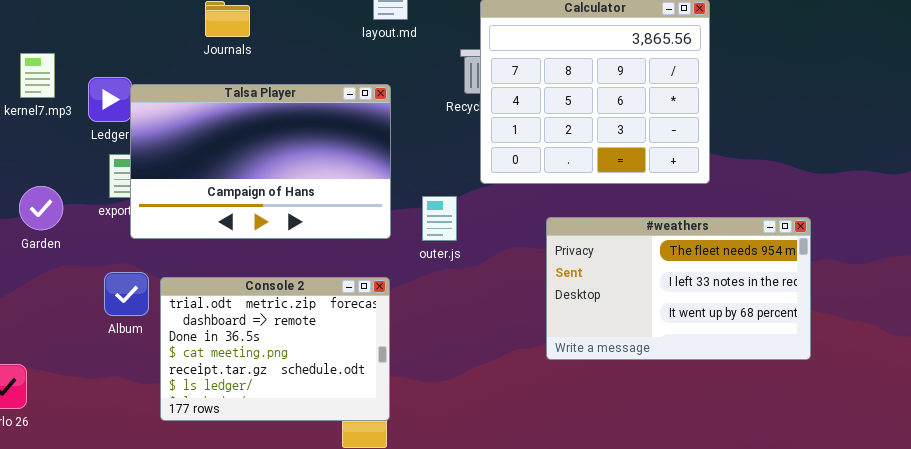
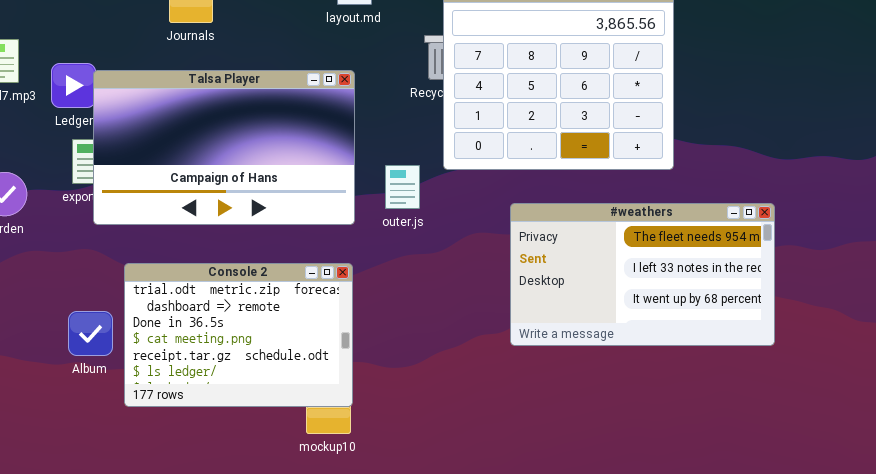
outer.js: [422,196,457,241] -> [385,165,420,209], moved
Album: [104,272,149,316] -> [68,311,113,356], moved

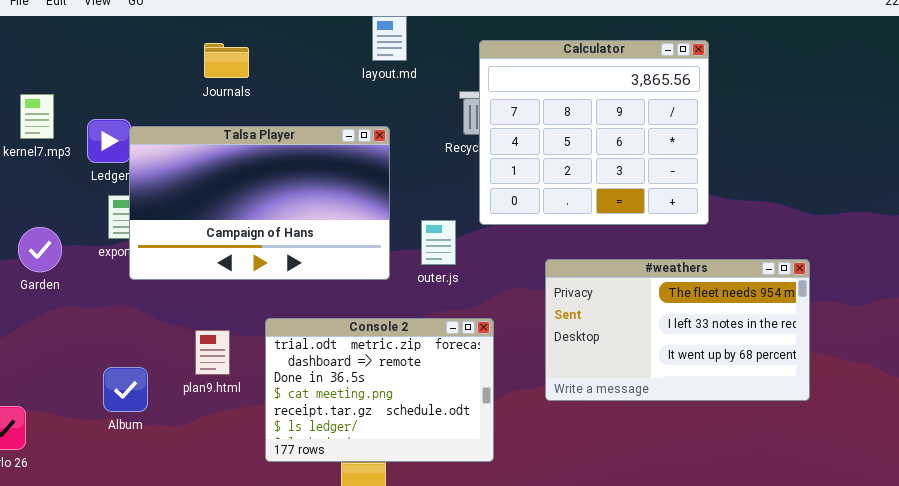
Console 2: [124,263,353,407] -> [265,318,494,462], moved

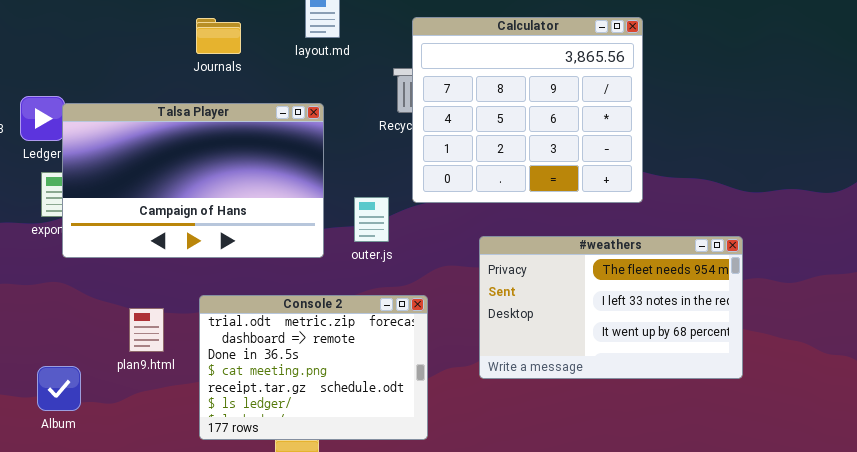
Journals: [204,43,249,78] -> [196,18,241,54], moved
Album: [103,367,148,412] -> [37,366,81,411], moved

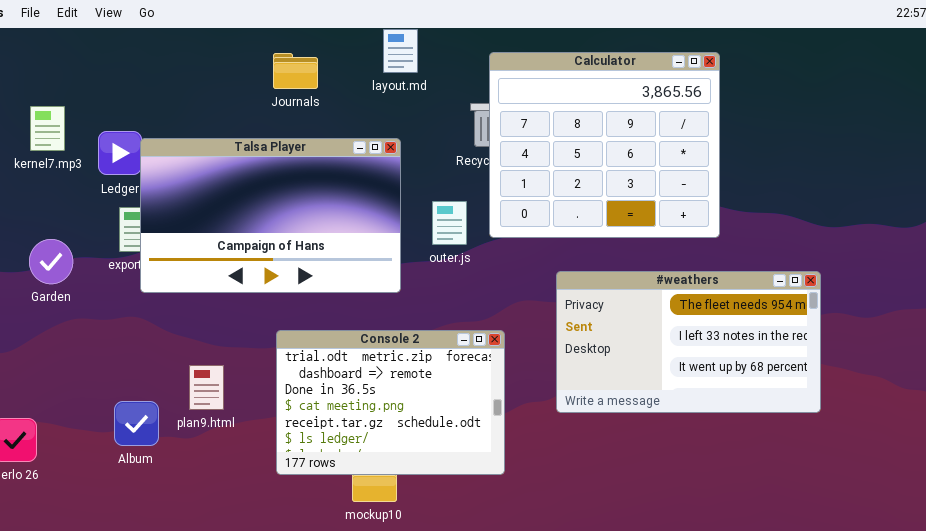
outer.js: [354,197,389,242] -> [432,201,467,245], moved
plan9.html: [129,308,164,352] -> [189,365,224,410], moved

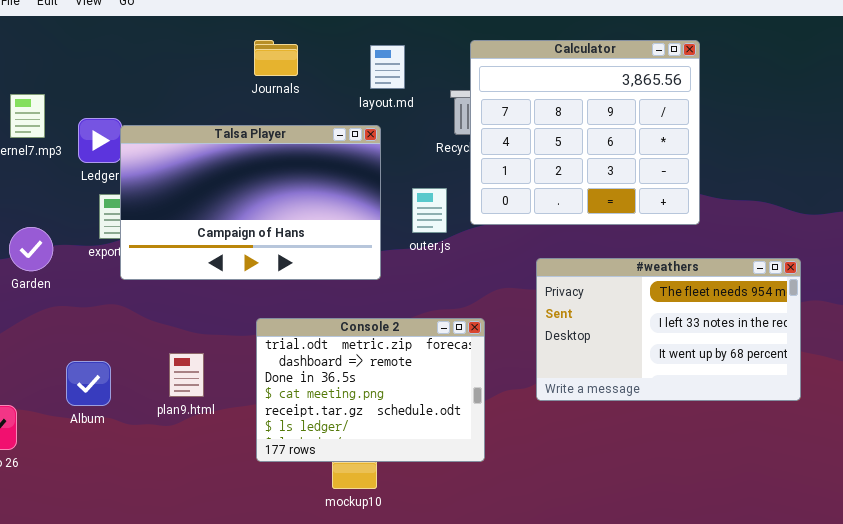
layout.md: [383,29,418,73] -> [370,45,405,89], moved
Album: [114,401,159,446] -> [66,361,111,406], moved

